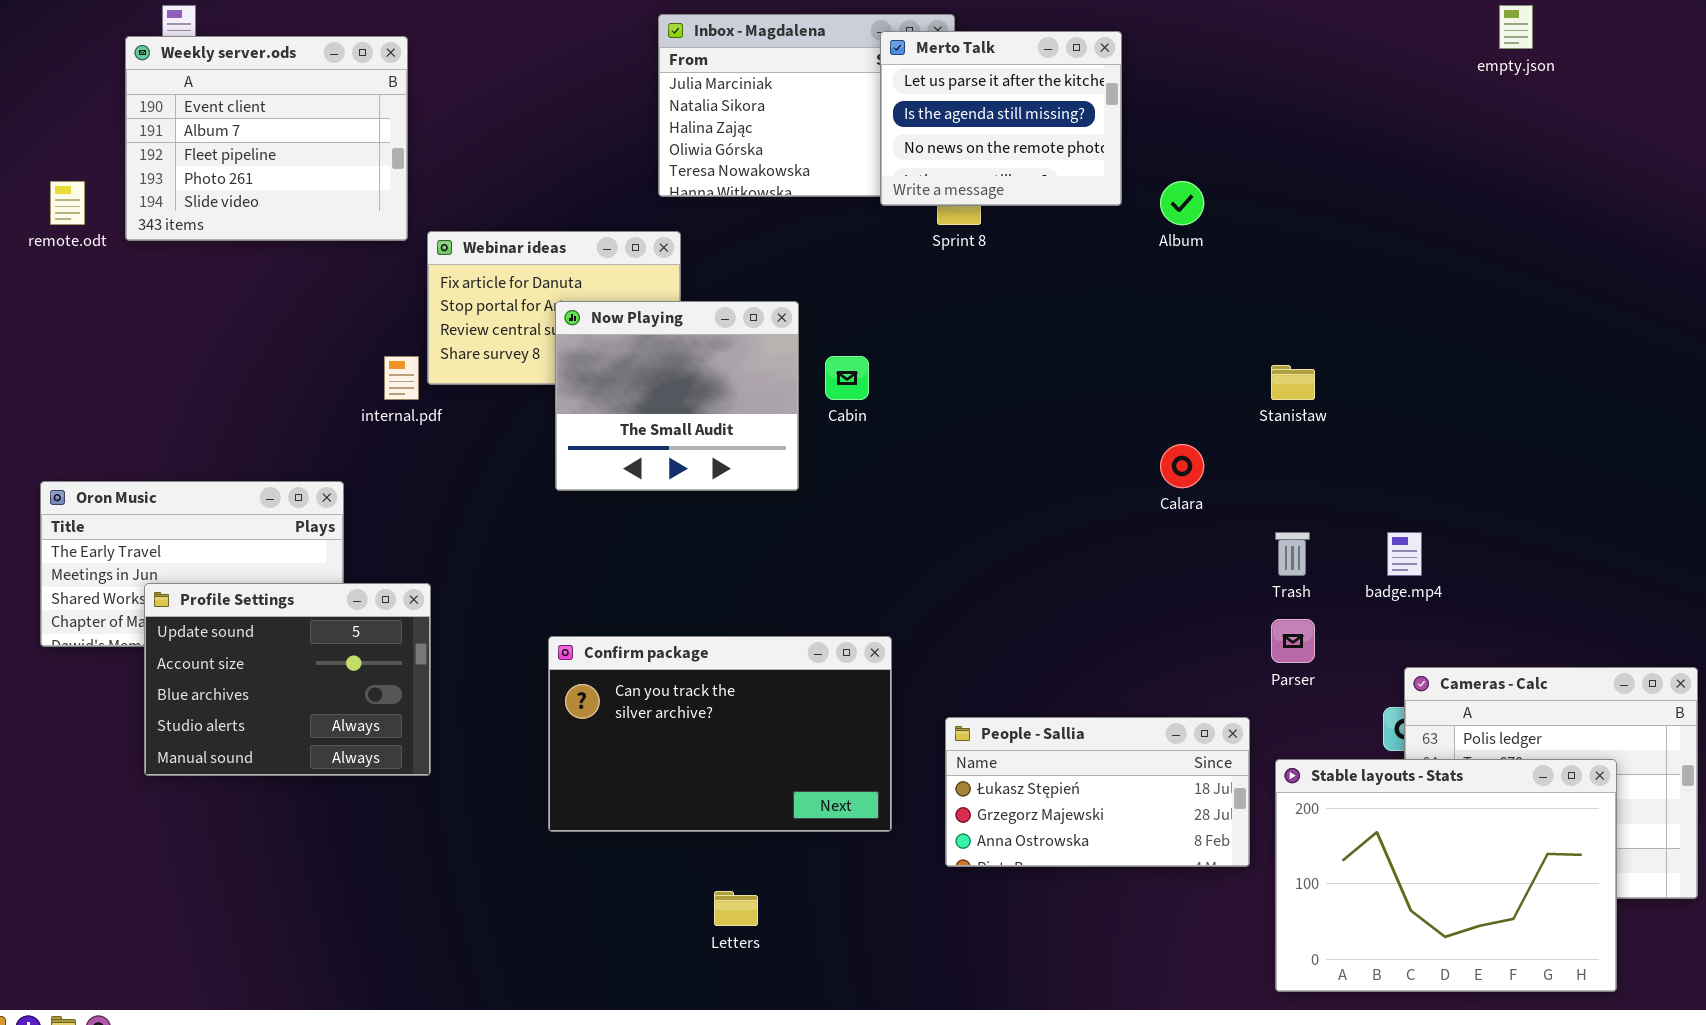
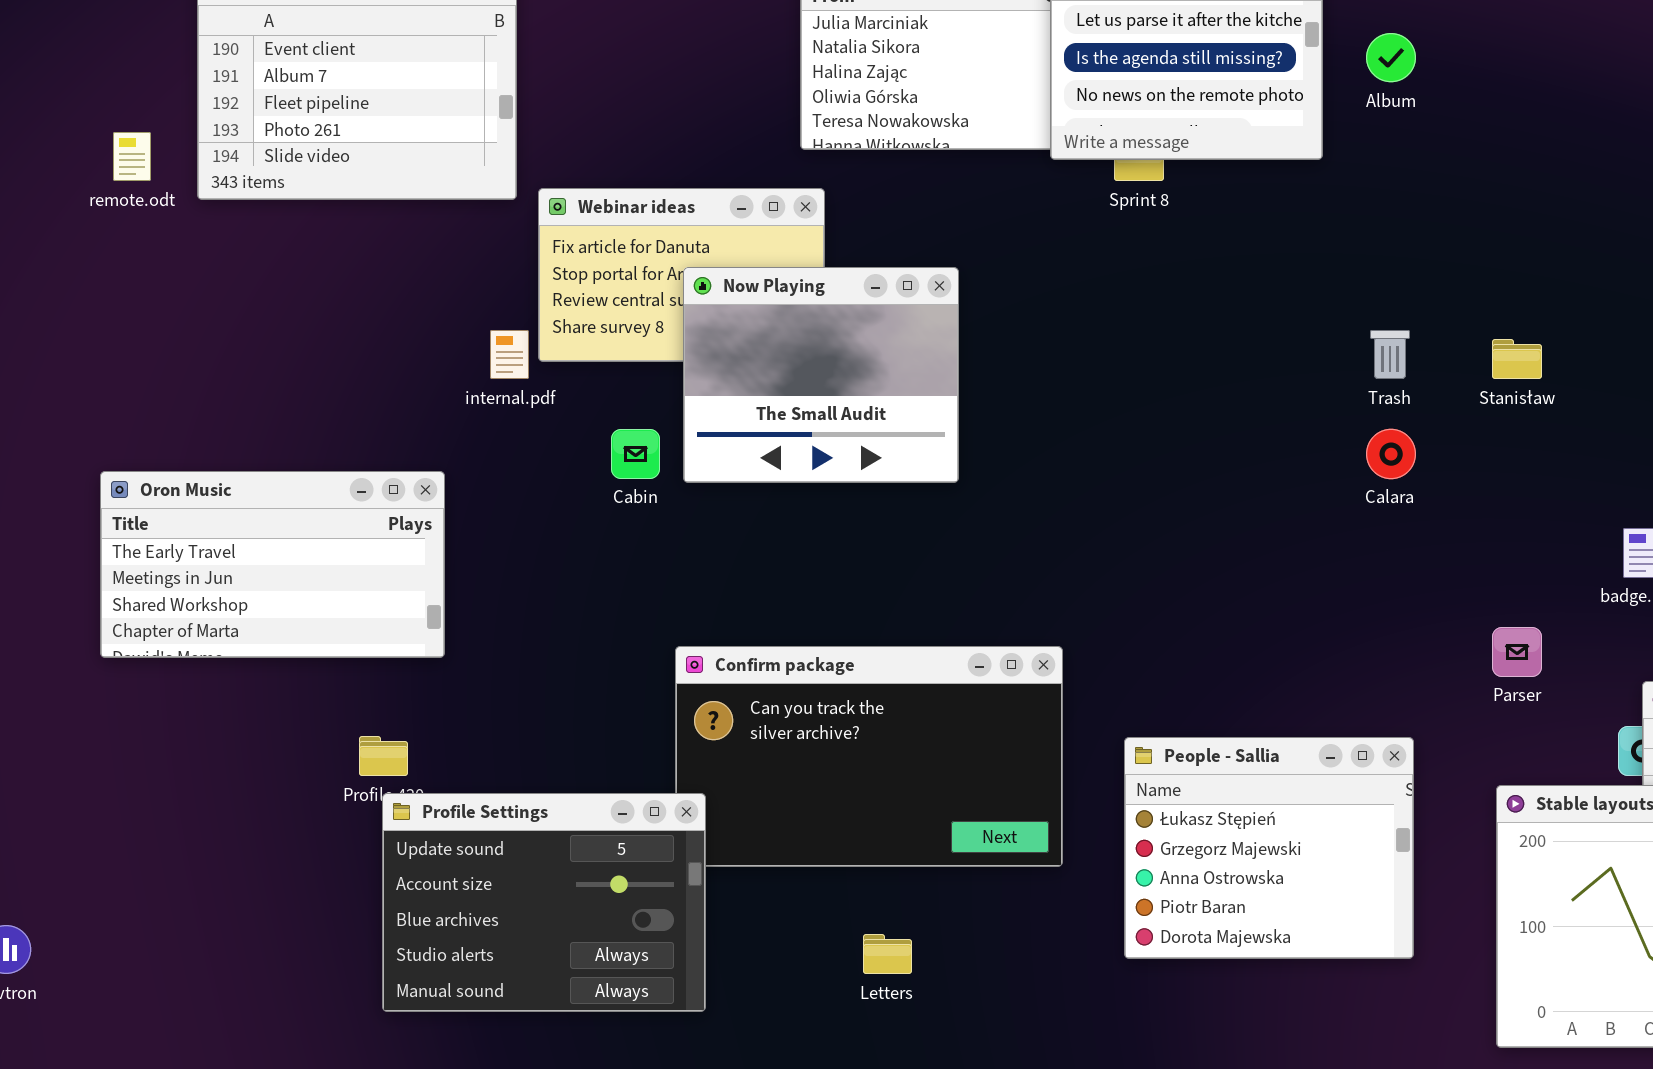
Album: [1160,181,1204,225] -> [1366,33,1416,82], moved
Cabin: [825,356,869,400] -> [611,429,660,479], moved
Trash: [1275,532,1310,576] -> [1370,330,1410,379], moved
Profile Settings: [144,583,431,776] -> [382,793,706,1012], moved
People - Sallia: [945,717,1250,867] -> [1124,737,1414,959], resized

